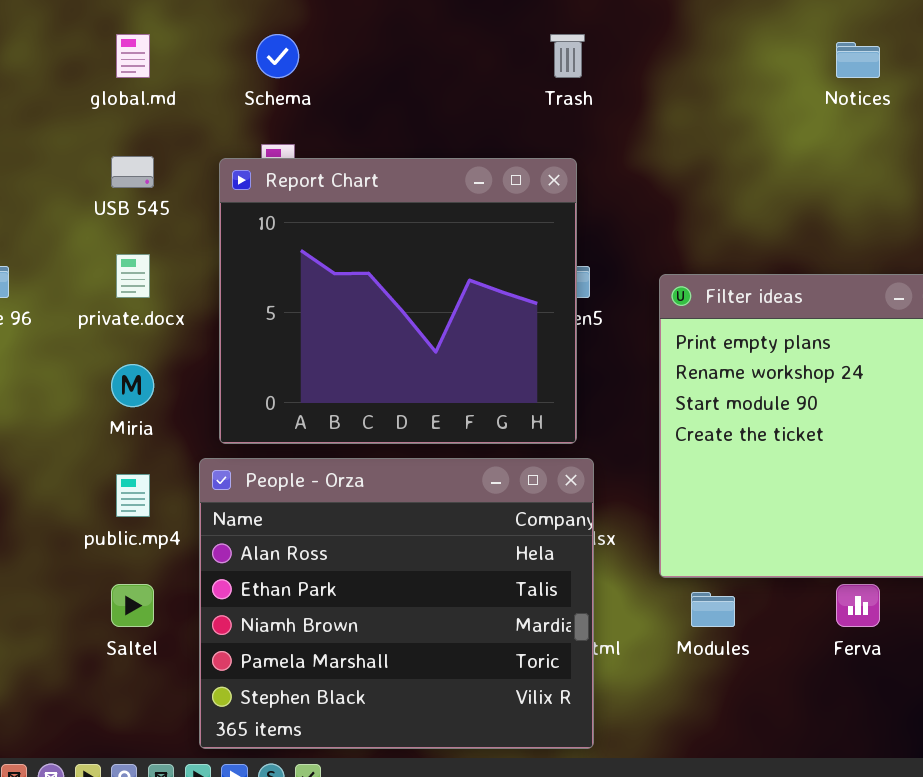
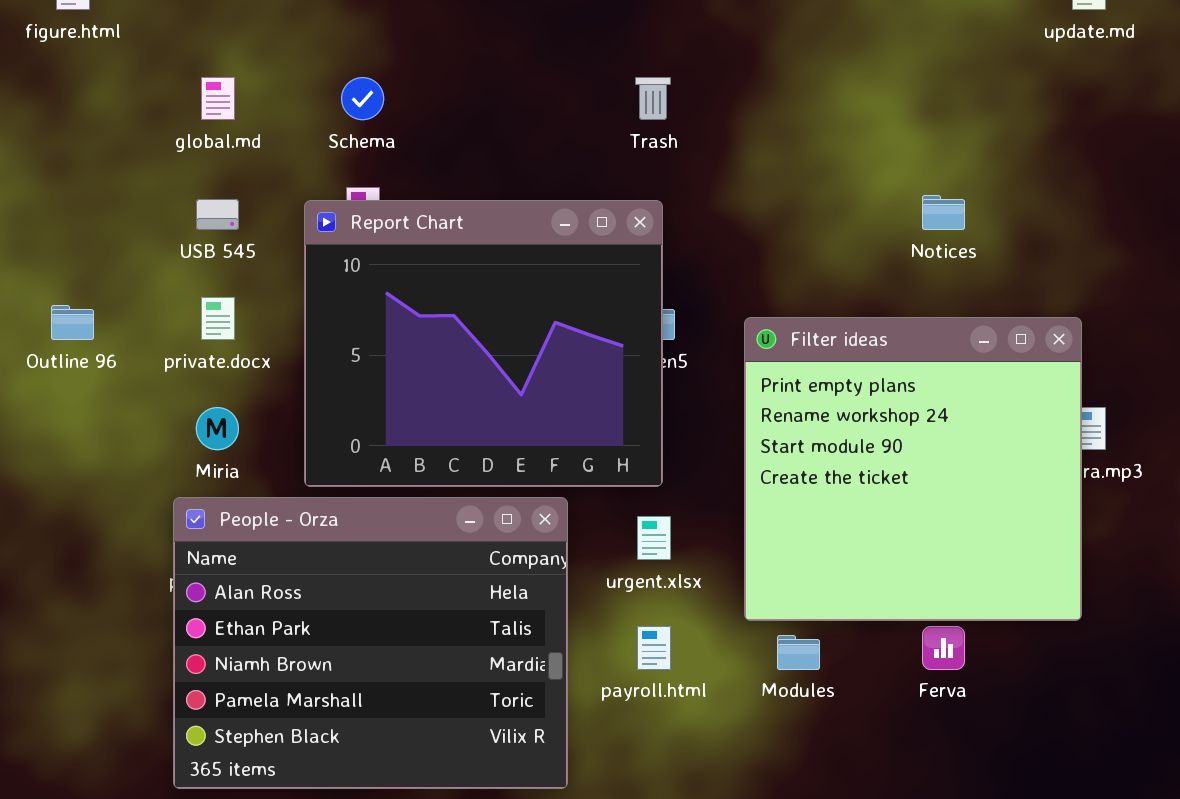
Notices: [836,42,880,78] -> [922,195,965,230], moved
People - Orza: [199,458,594,749] -> [173,497,568,789], moved

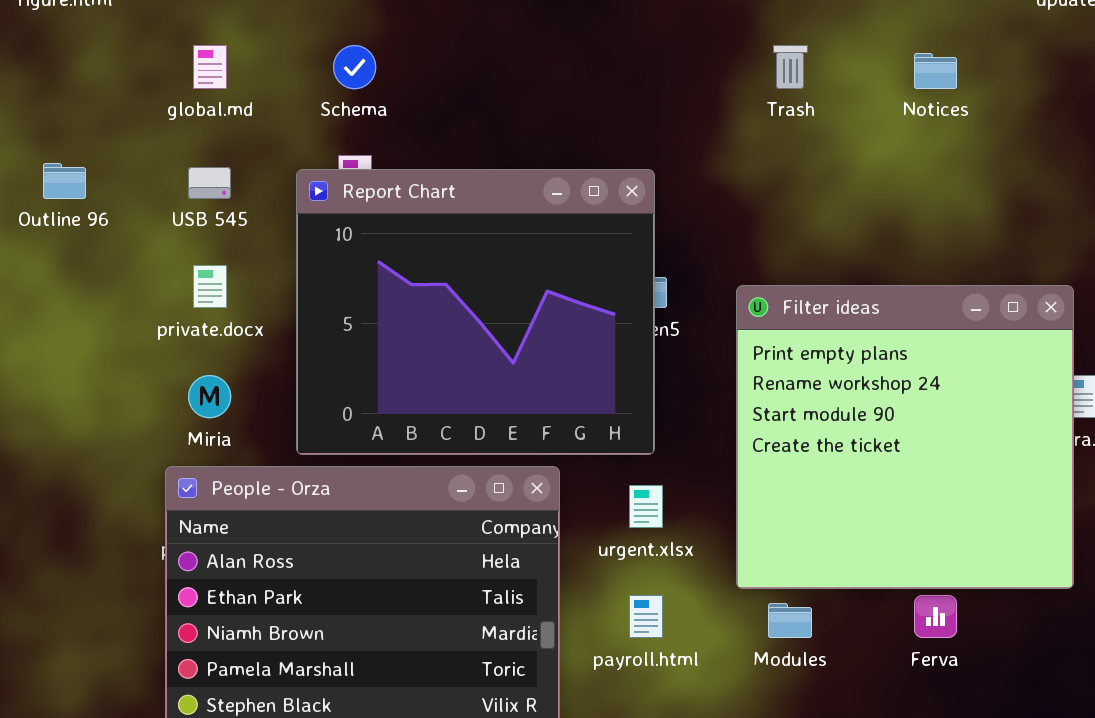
Trash: [635,77,671,120] -> [773,45,808,89], moved
Notices: [922,195,965,230] -> [914,53,957,89], moved
Outline 96: [51,305,94,340] -> [43,163,86,199], moved

